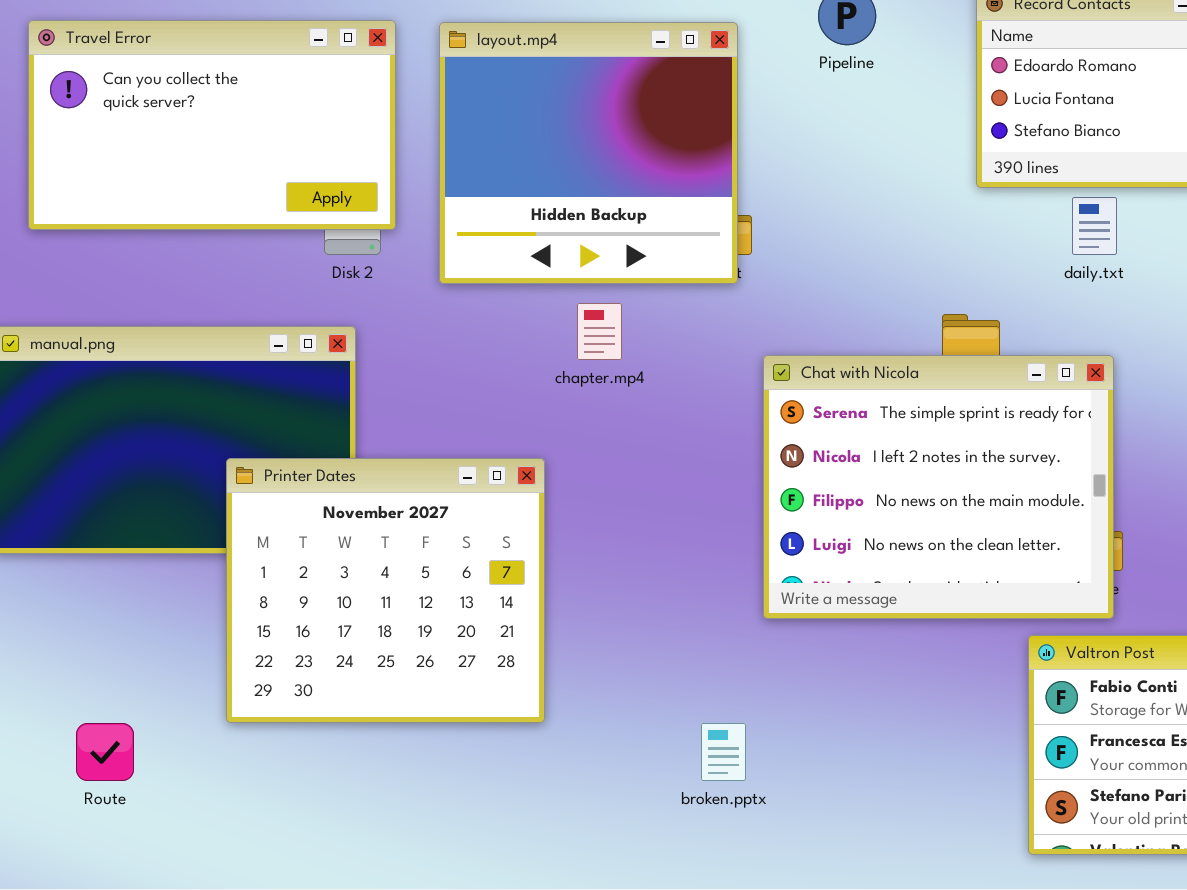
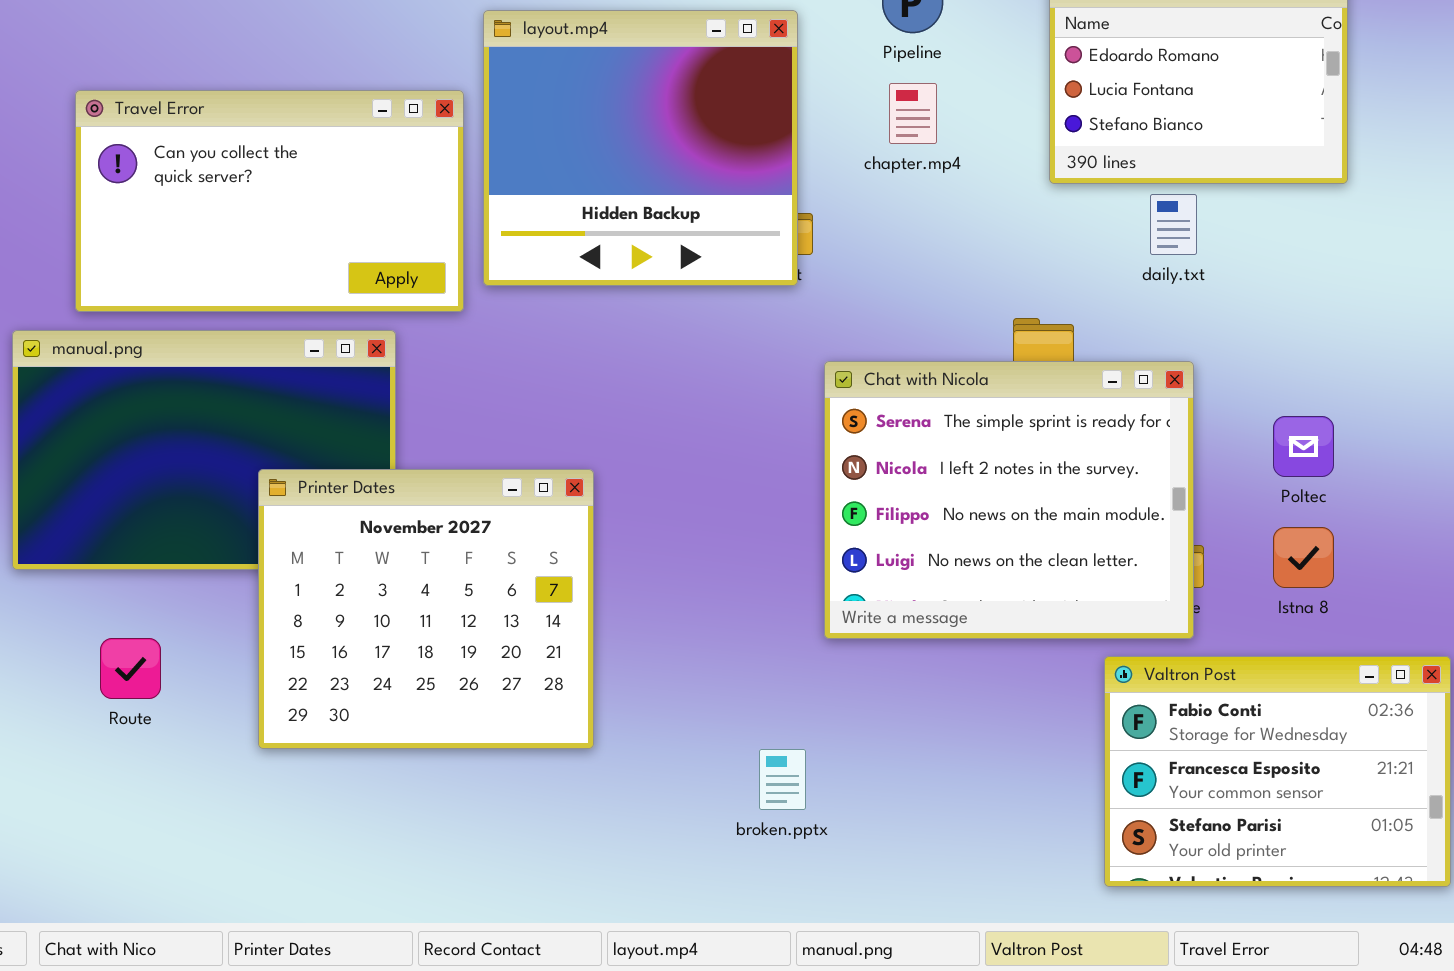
Travel Error: [28,20,396,230] -> [75,90,464,312], moved
chapter.mp4: [577,303,622,360] -> [889,83,937,144], moved
Route: [76,723,134,781] -> [100,638,161,699], moved

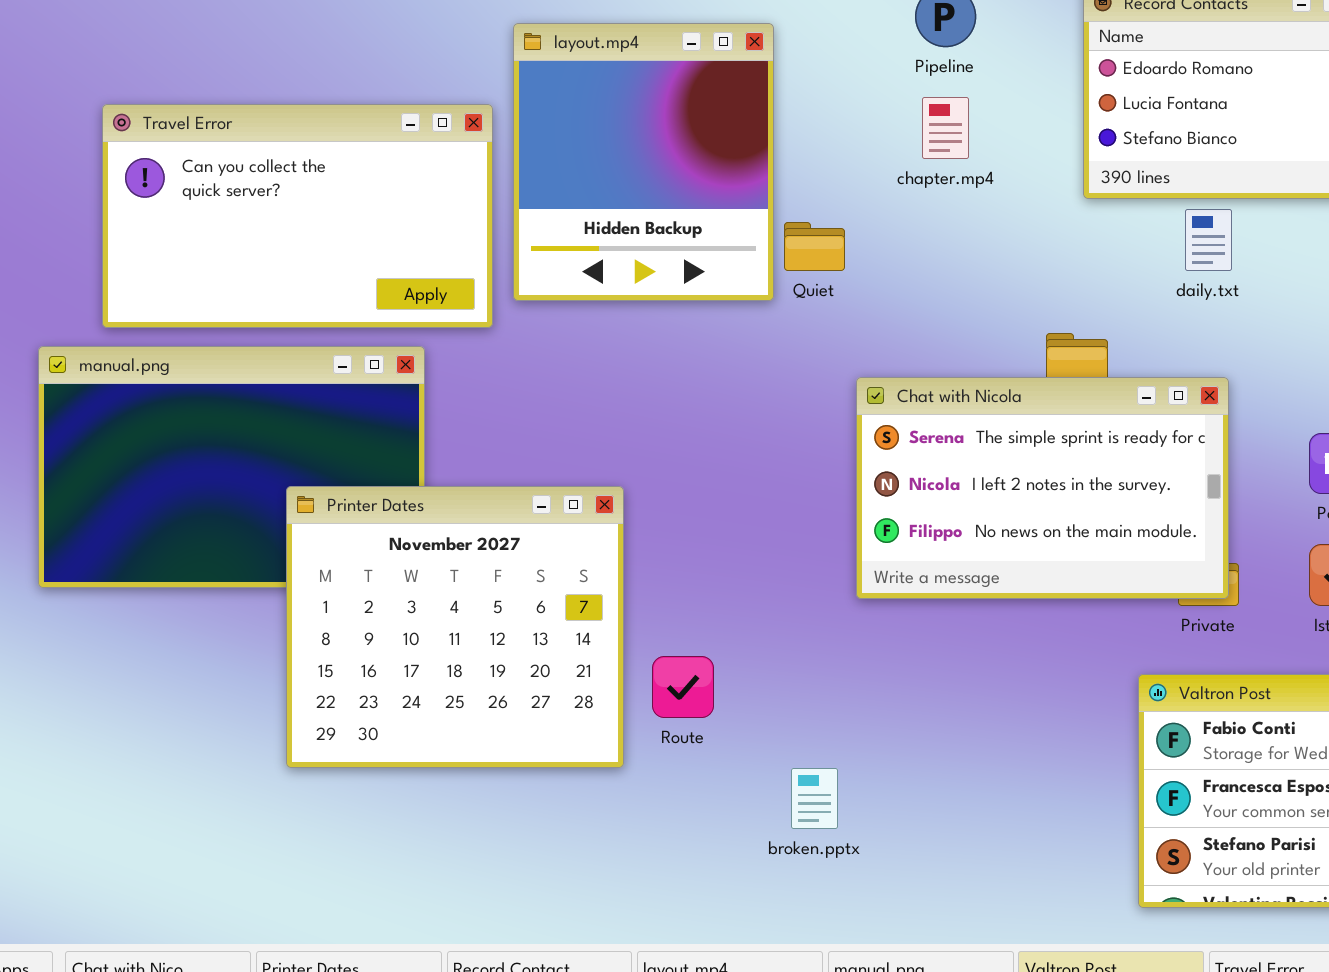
layout.mp4: [483,10,798,286] -> [513,23,774,301], resized
Chat with Nicola: [824,361,1194,639] -> [856,377,1229,599], resized
Route: [100,638,161,699] -> [652,656,714,718], moved

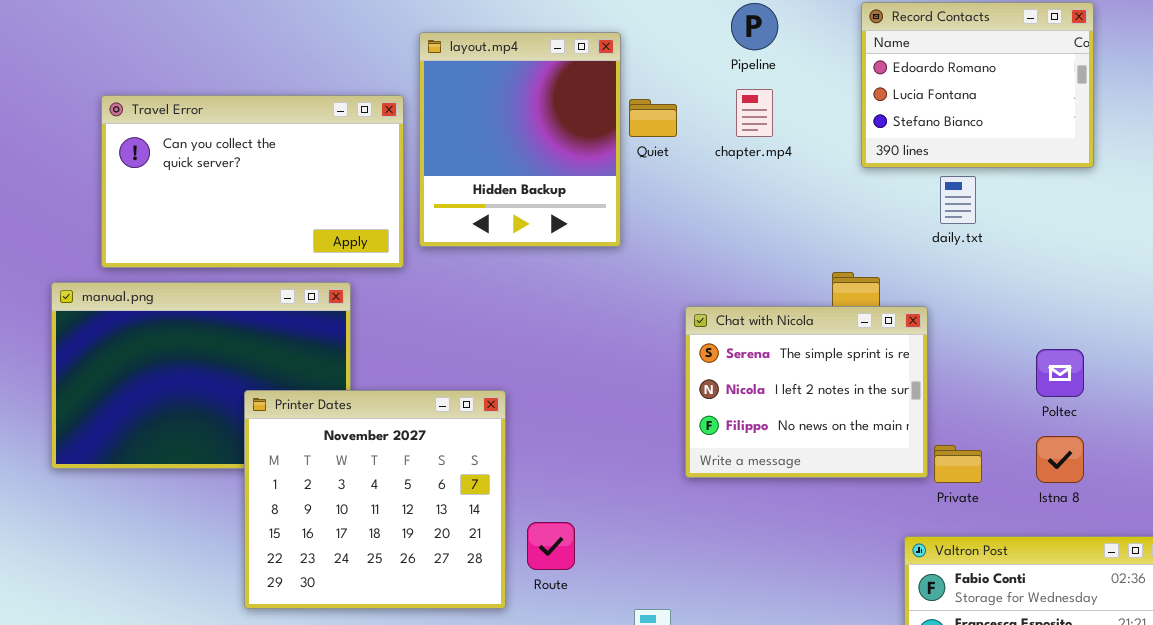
Quiet: [784,222,845,271] -> [629,99,677,137], moved
Chat with Nicola: [856,377,1229,599] -> [685,306,928,478], resized

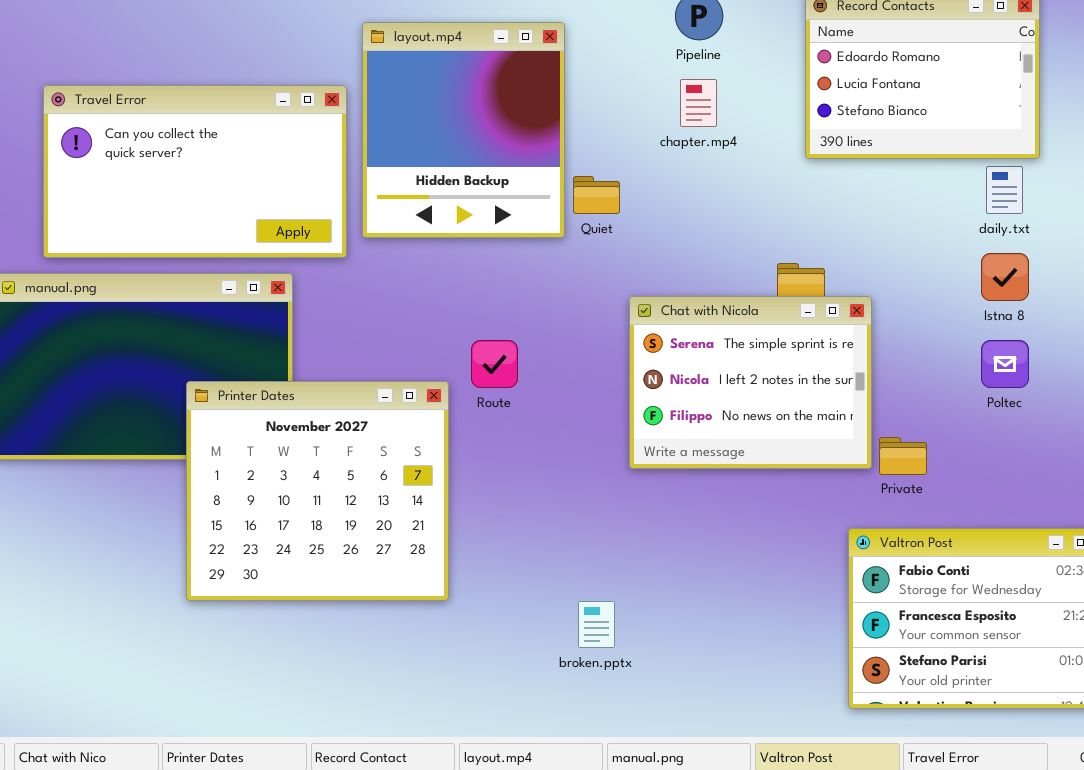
Quiet: [629,99,677,137] -> [573,176,620,214], moved
daily.txt: [940,176,976,224] -> [986,166,1023,214], moved
Istna 8: [1036,436,1084,483] -> [981,253,1029,301], moved
Route: [527,522,575,570] -> [471,340,518,388], moved

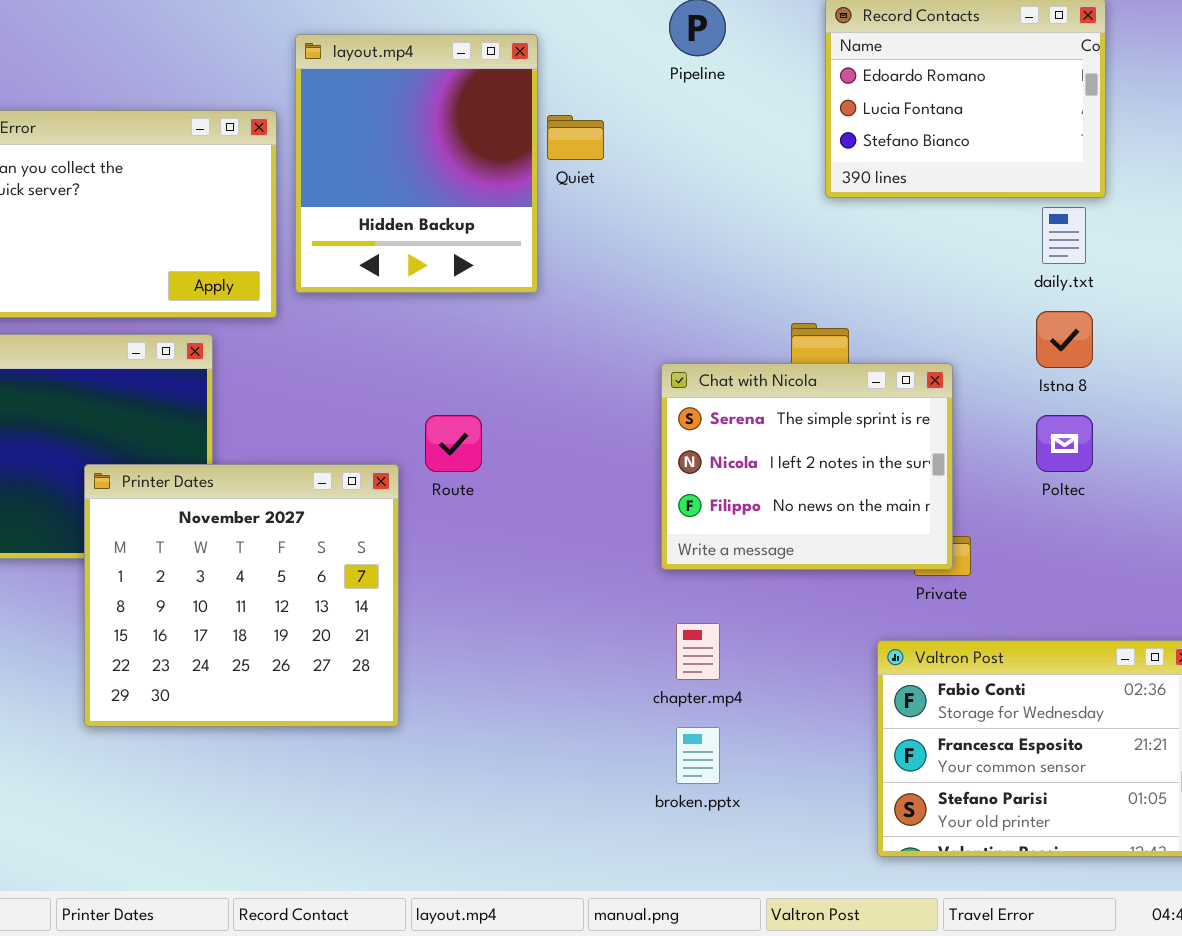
chapter.mp4: [680,79,717,127] -> [676,623,720,680], moved
Quiet: [573,176,620,214] -> [547,115,604,160], moved
Chat with Nicola: [629,296,872,469] -> [661,363,953,570], moved
broken.pptx: [578,601,615,648] -> [676,727,720,784], moved

